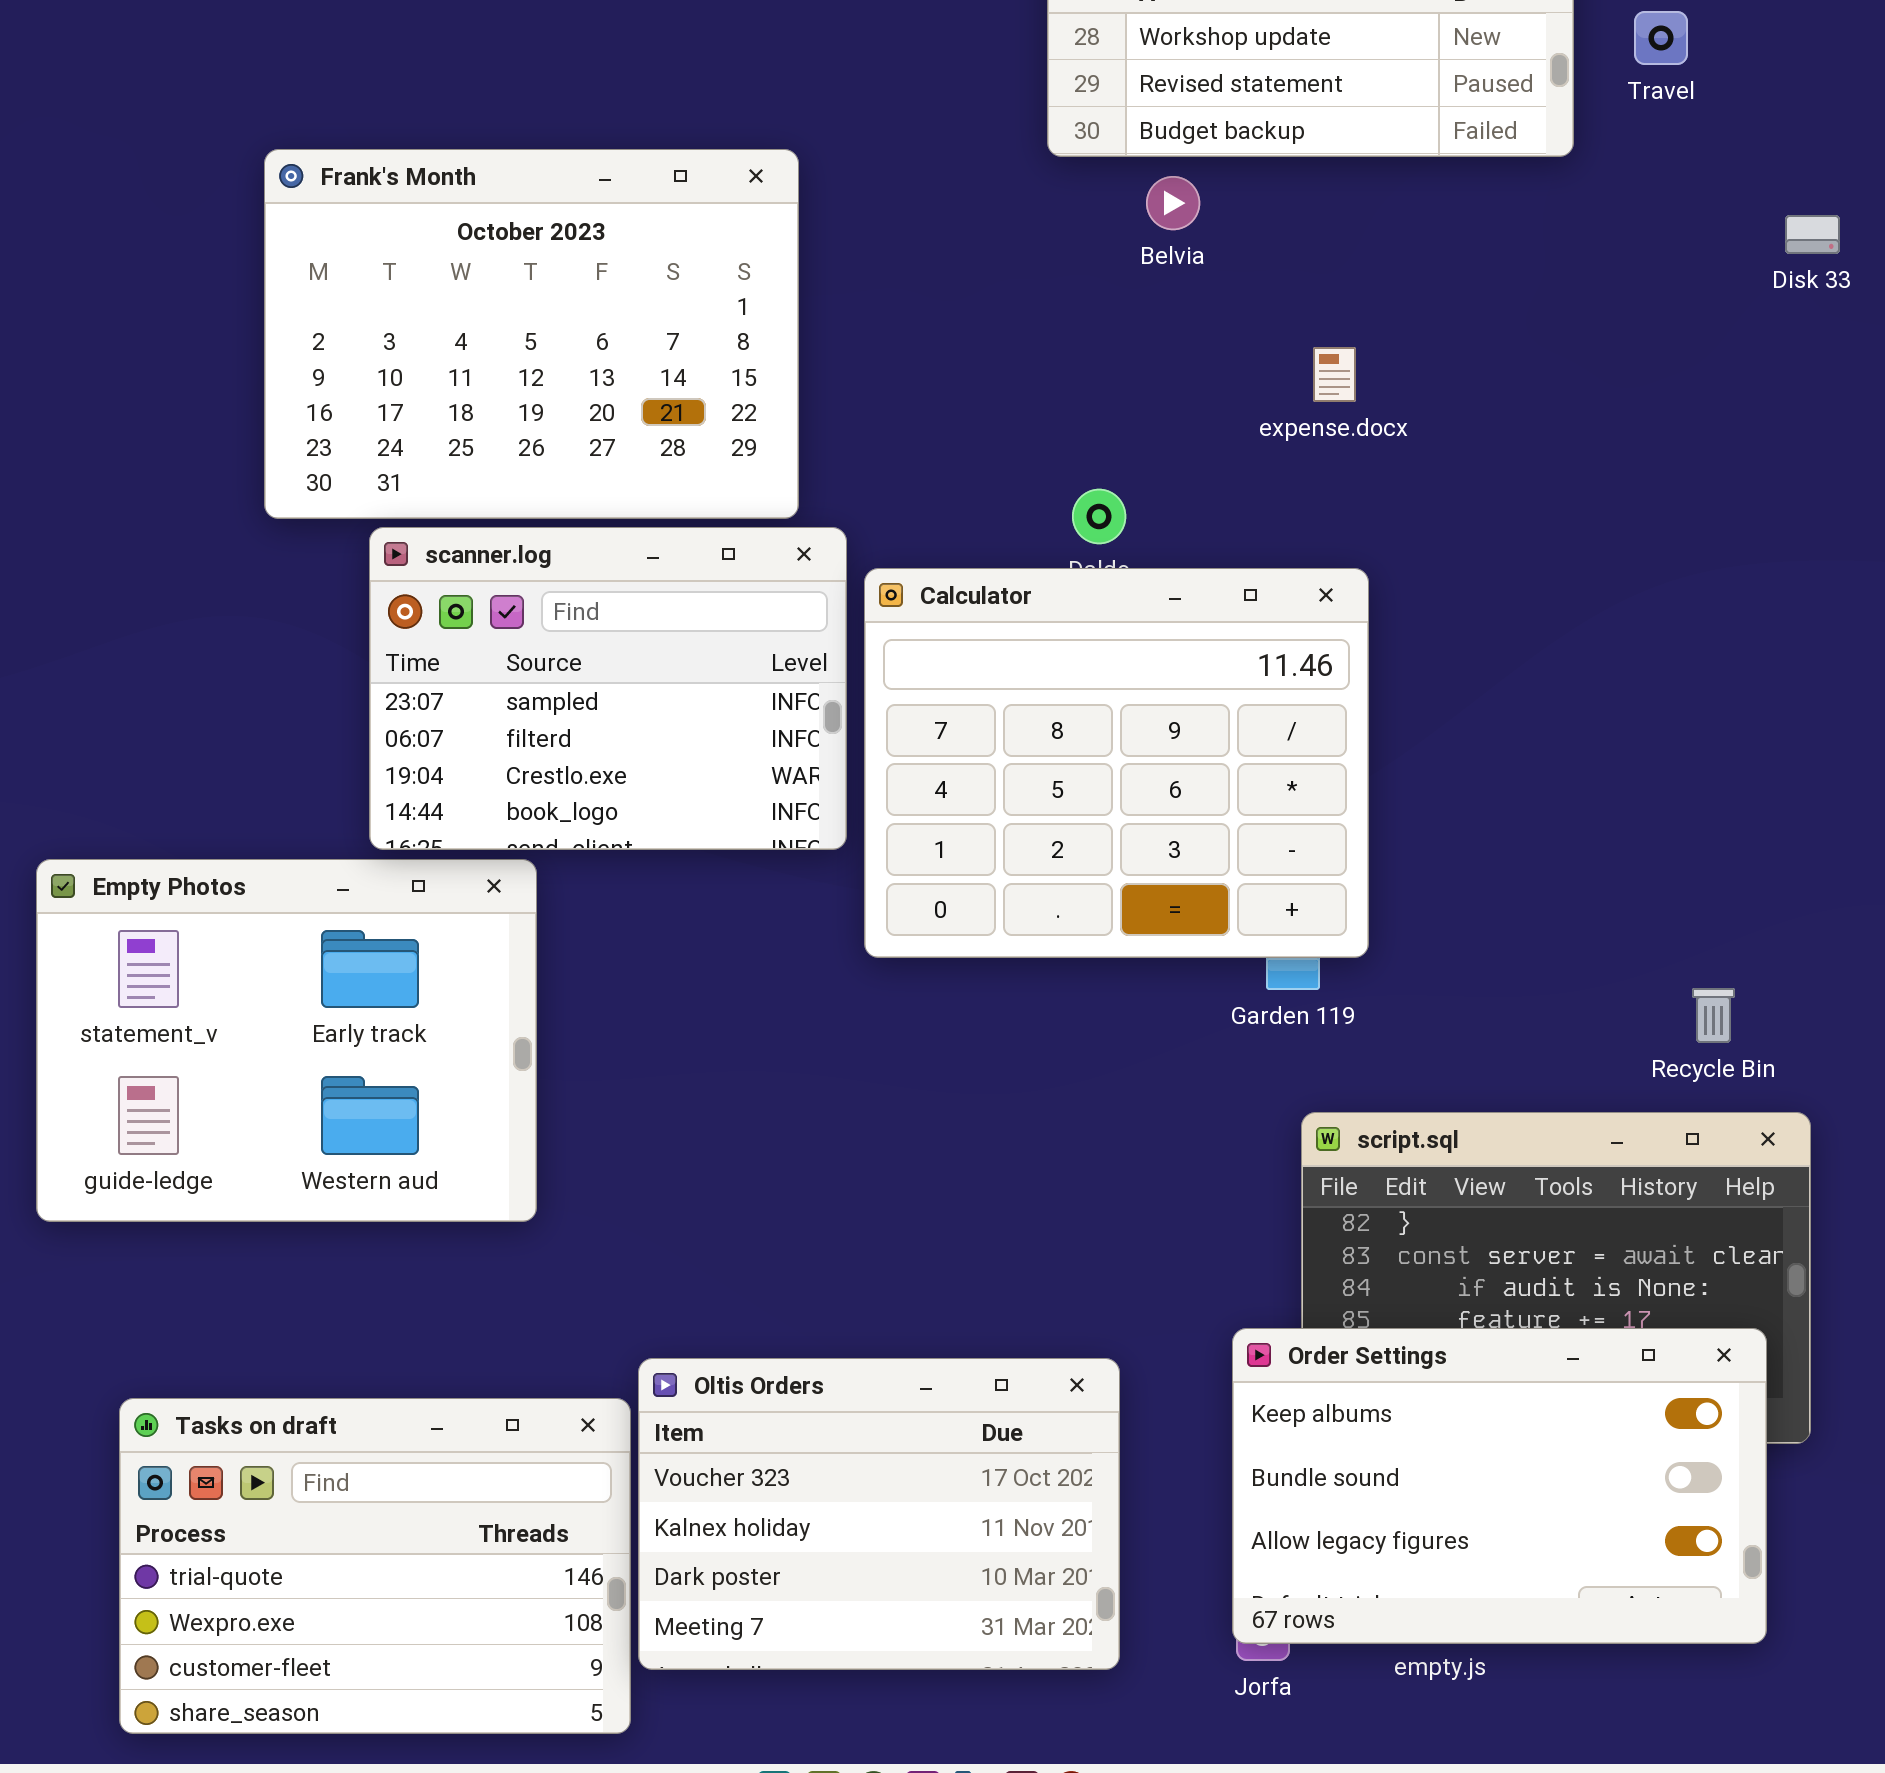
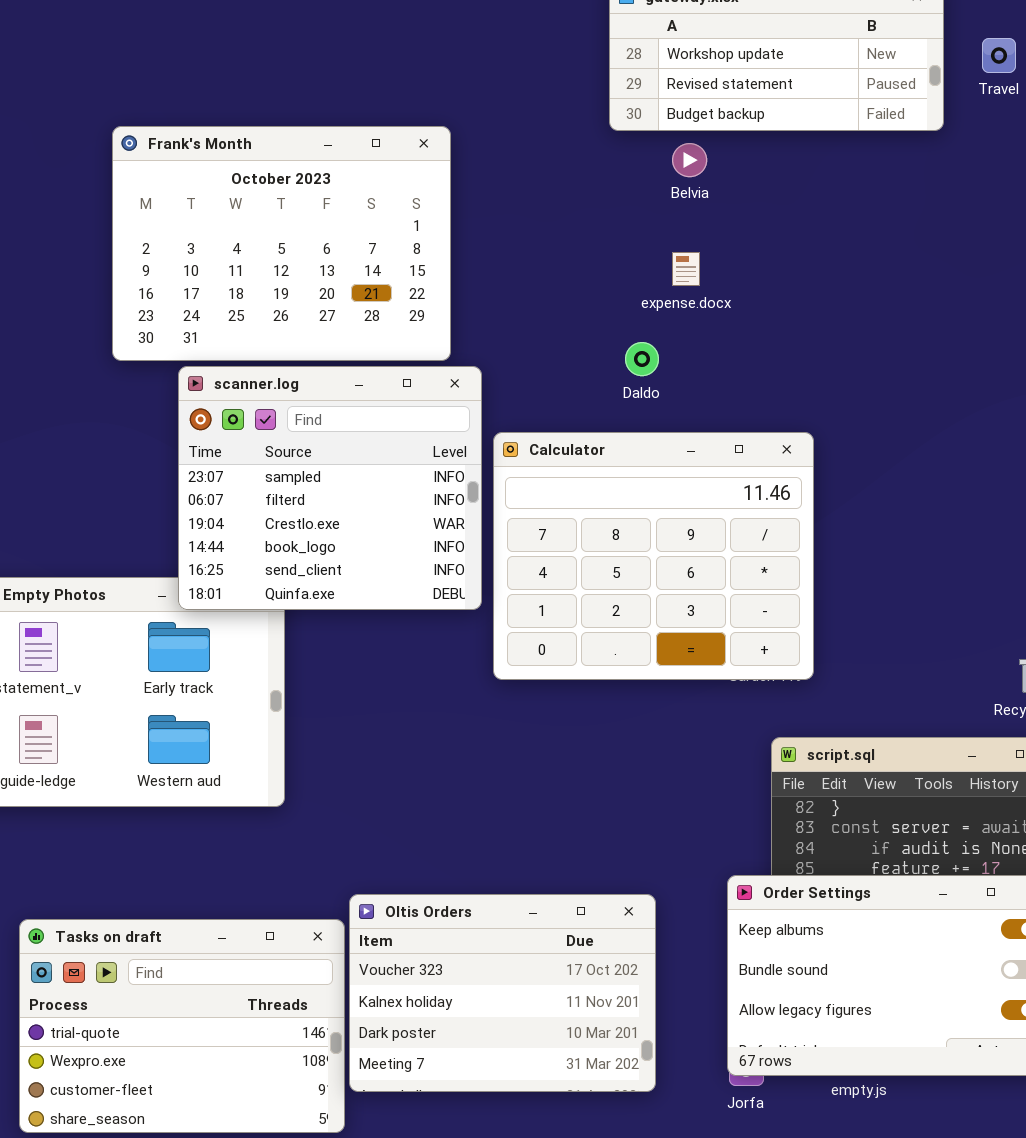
expense.docx: [1313,347,1356,402] -> [672,252,700,286], moved
scanner.log: [369,527,847,850] -> [178,366,482,610], resized
Calculator: [864,568,1369,958] -> [493,432,814,680], moved

